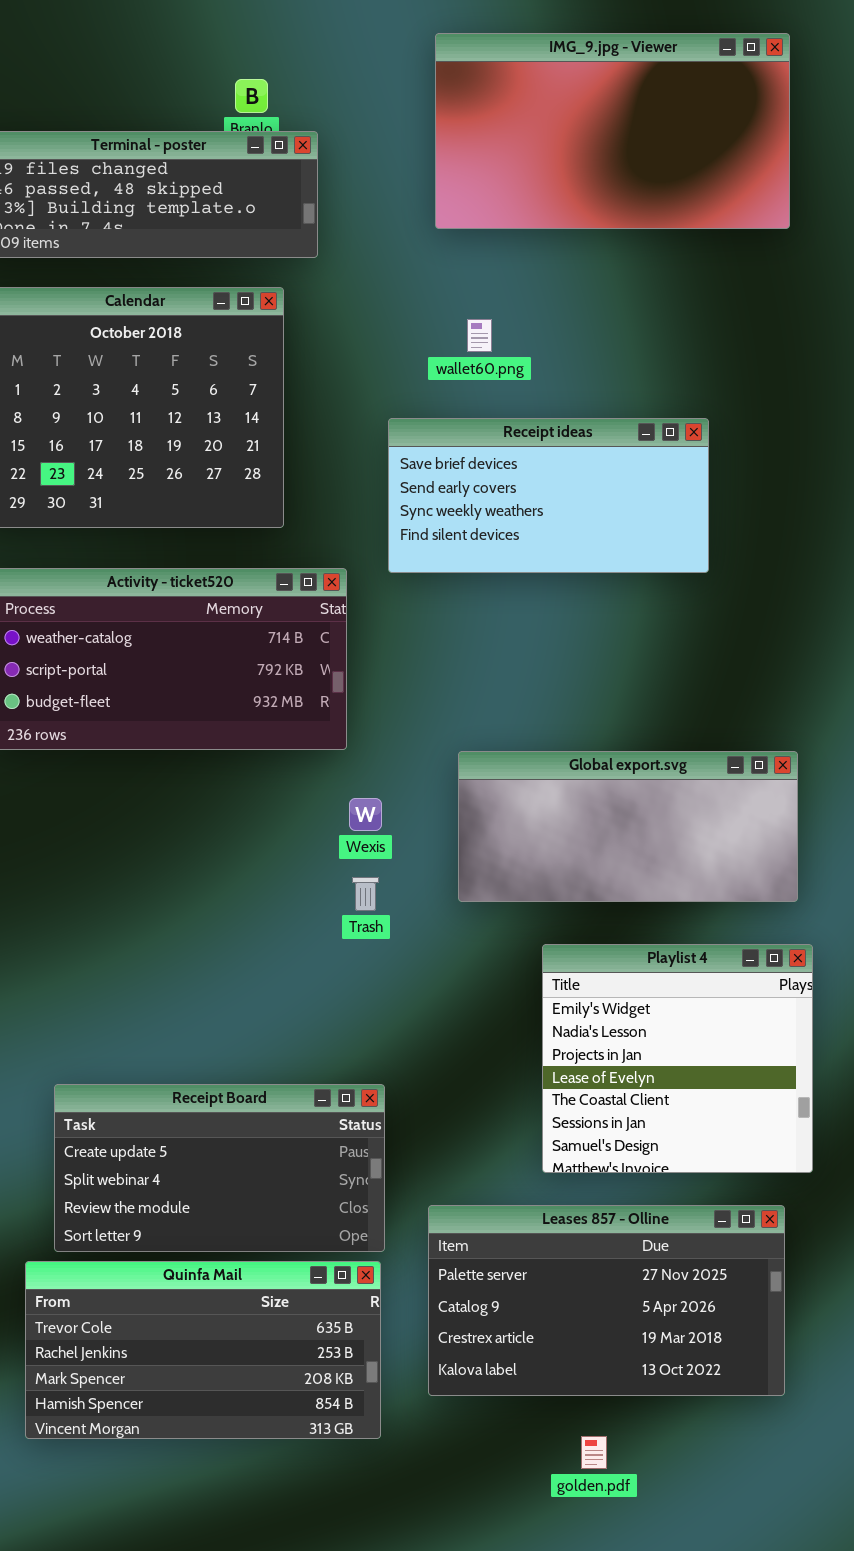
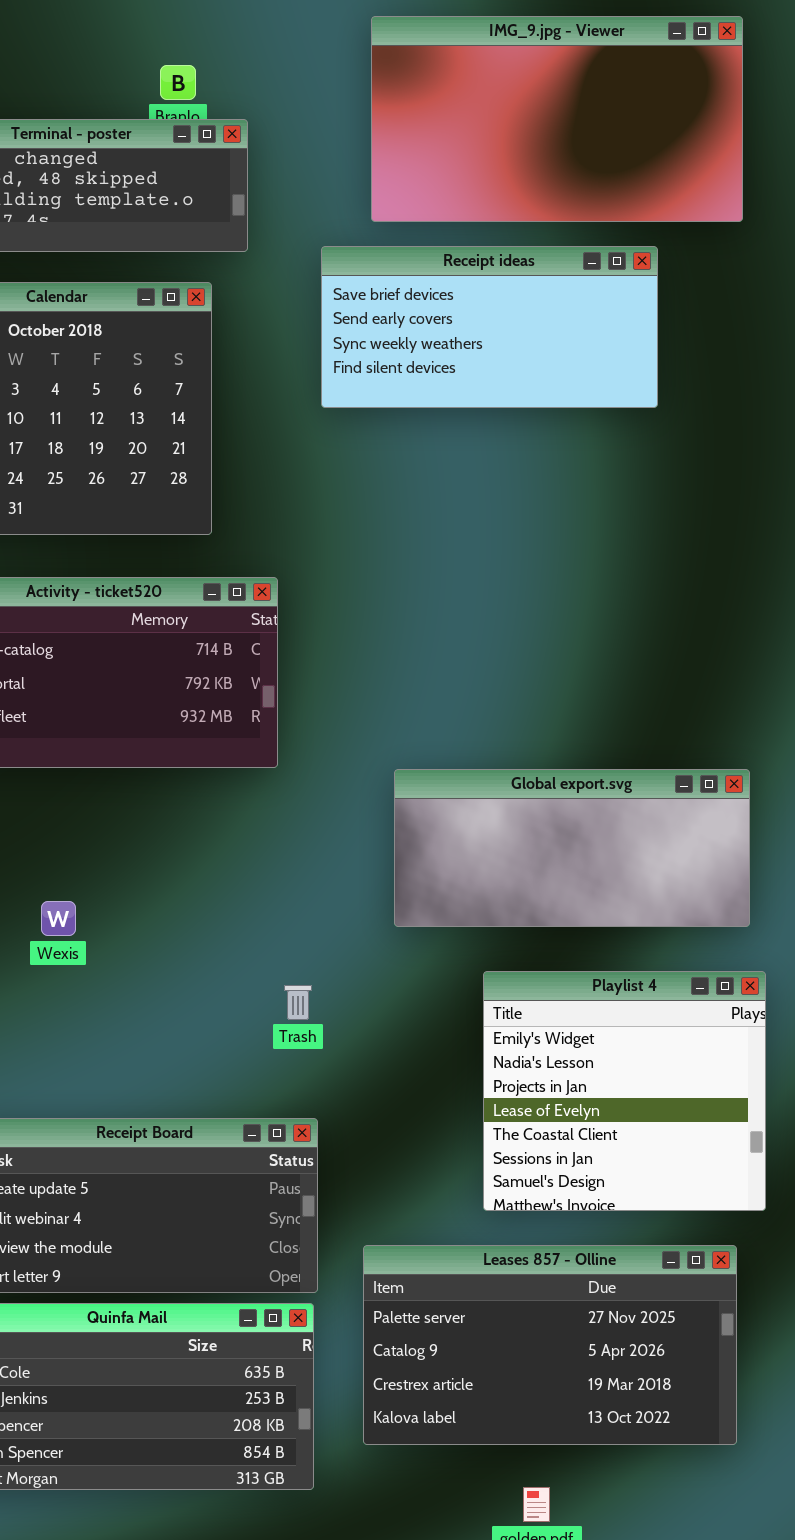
Receipt ideas: [388,418,709,573] -> [321,246,658,408], moved
Wexis: [349,798,382,831] -> [41,901,76,936], moved
Trash: [352,877,379,911] -> [284,985,312,1020], moved

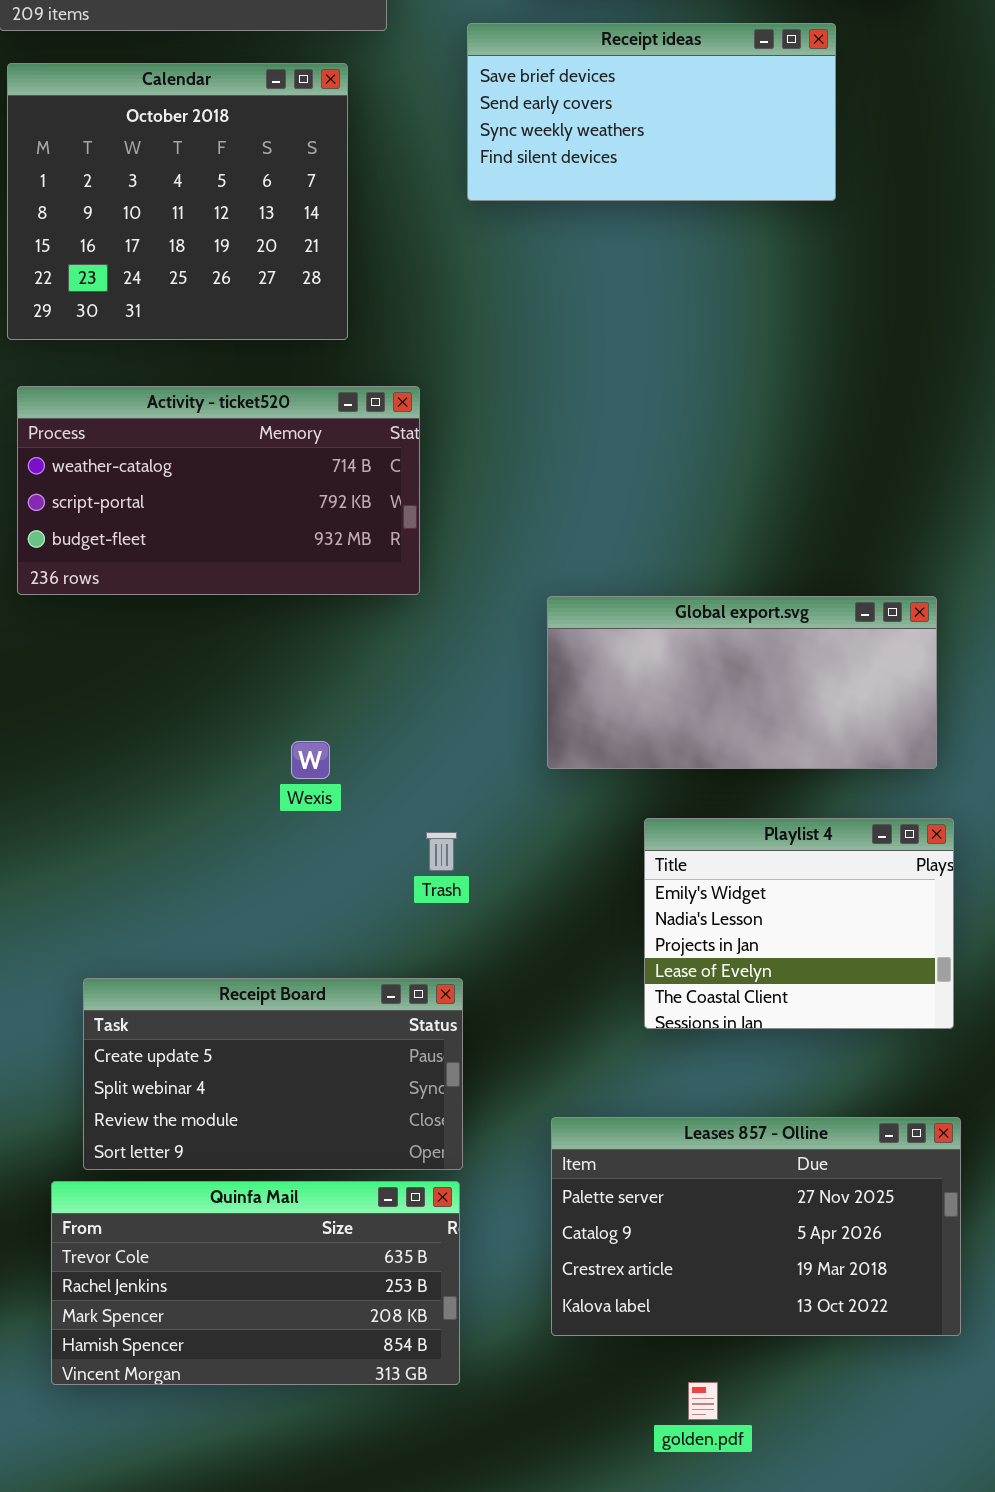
Wexis: [41,901,76,936] -> [291,741,330,779], moved
Playlist 4: [483,971,766,1211] -> [644,818,954,1029], resized
Leases 857 - Olline: [363,1245,737,1445] -> [551,1117,961,1336], moved

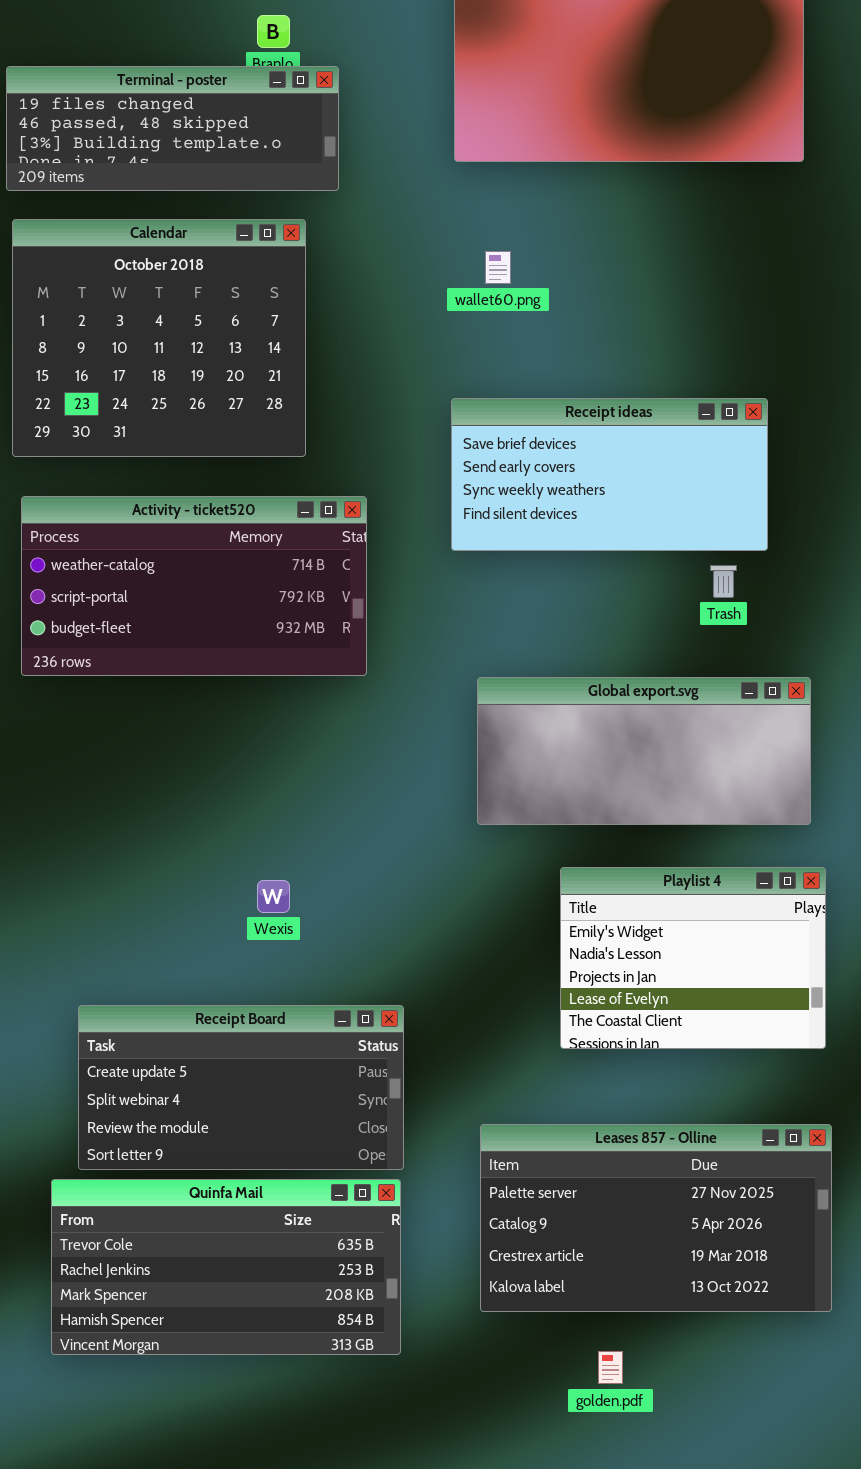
Receipt ideas: [467,23,836,201] -> [451,398,768,551], moved
Wexis: [291,741,330,779] -> [257,880,290,913], moved
Trash: [426,832,457,871] -> [710,565,737,598], moved

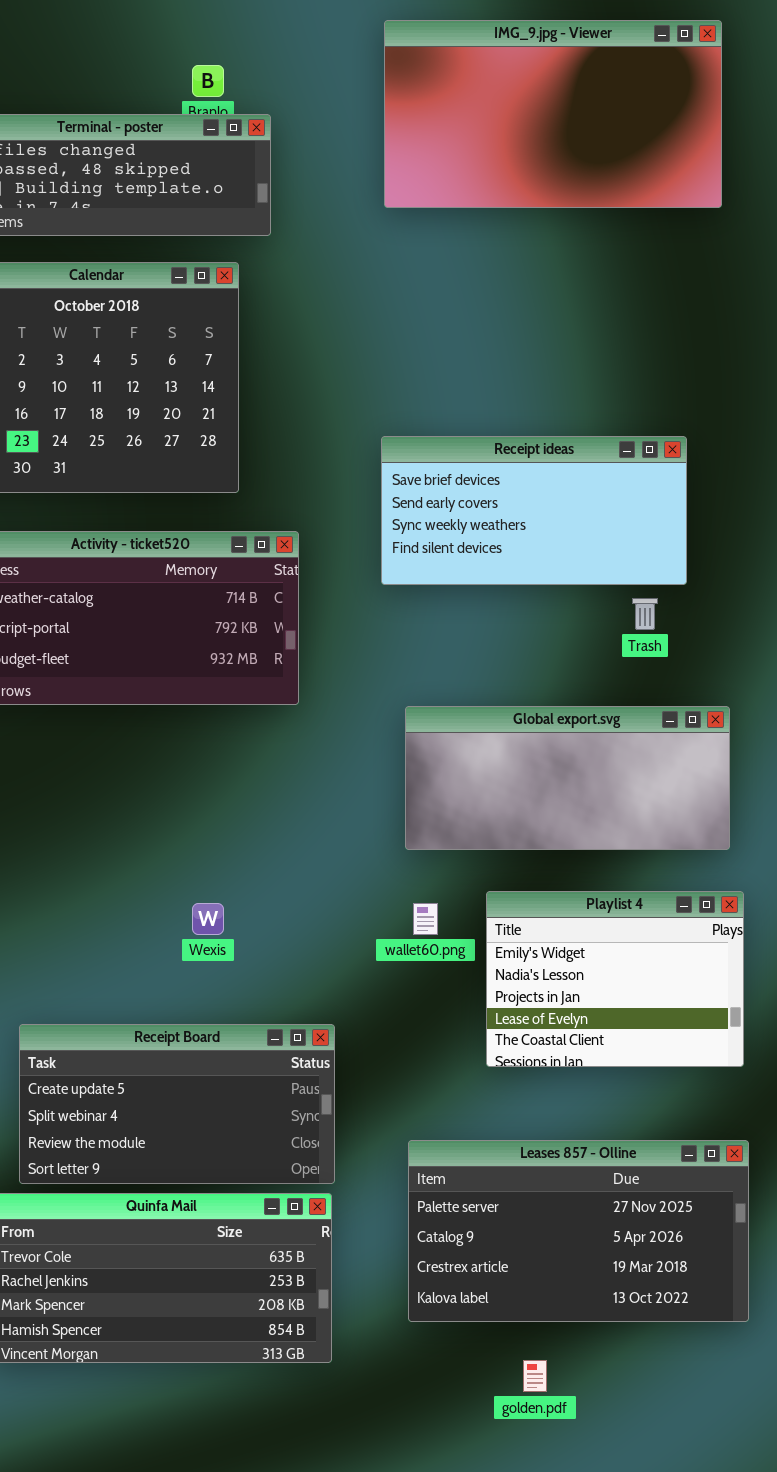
wallet60.png: [485,251,511,284] -> [413,903,438,935], moved

